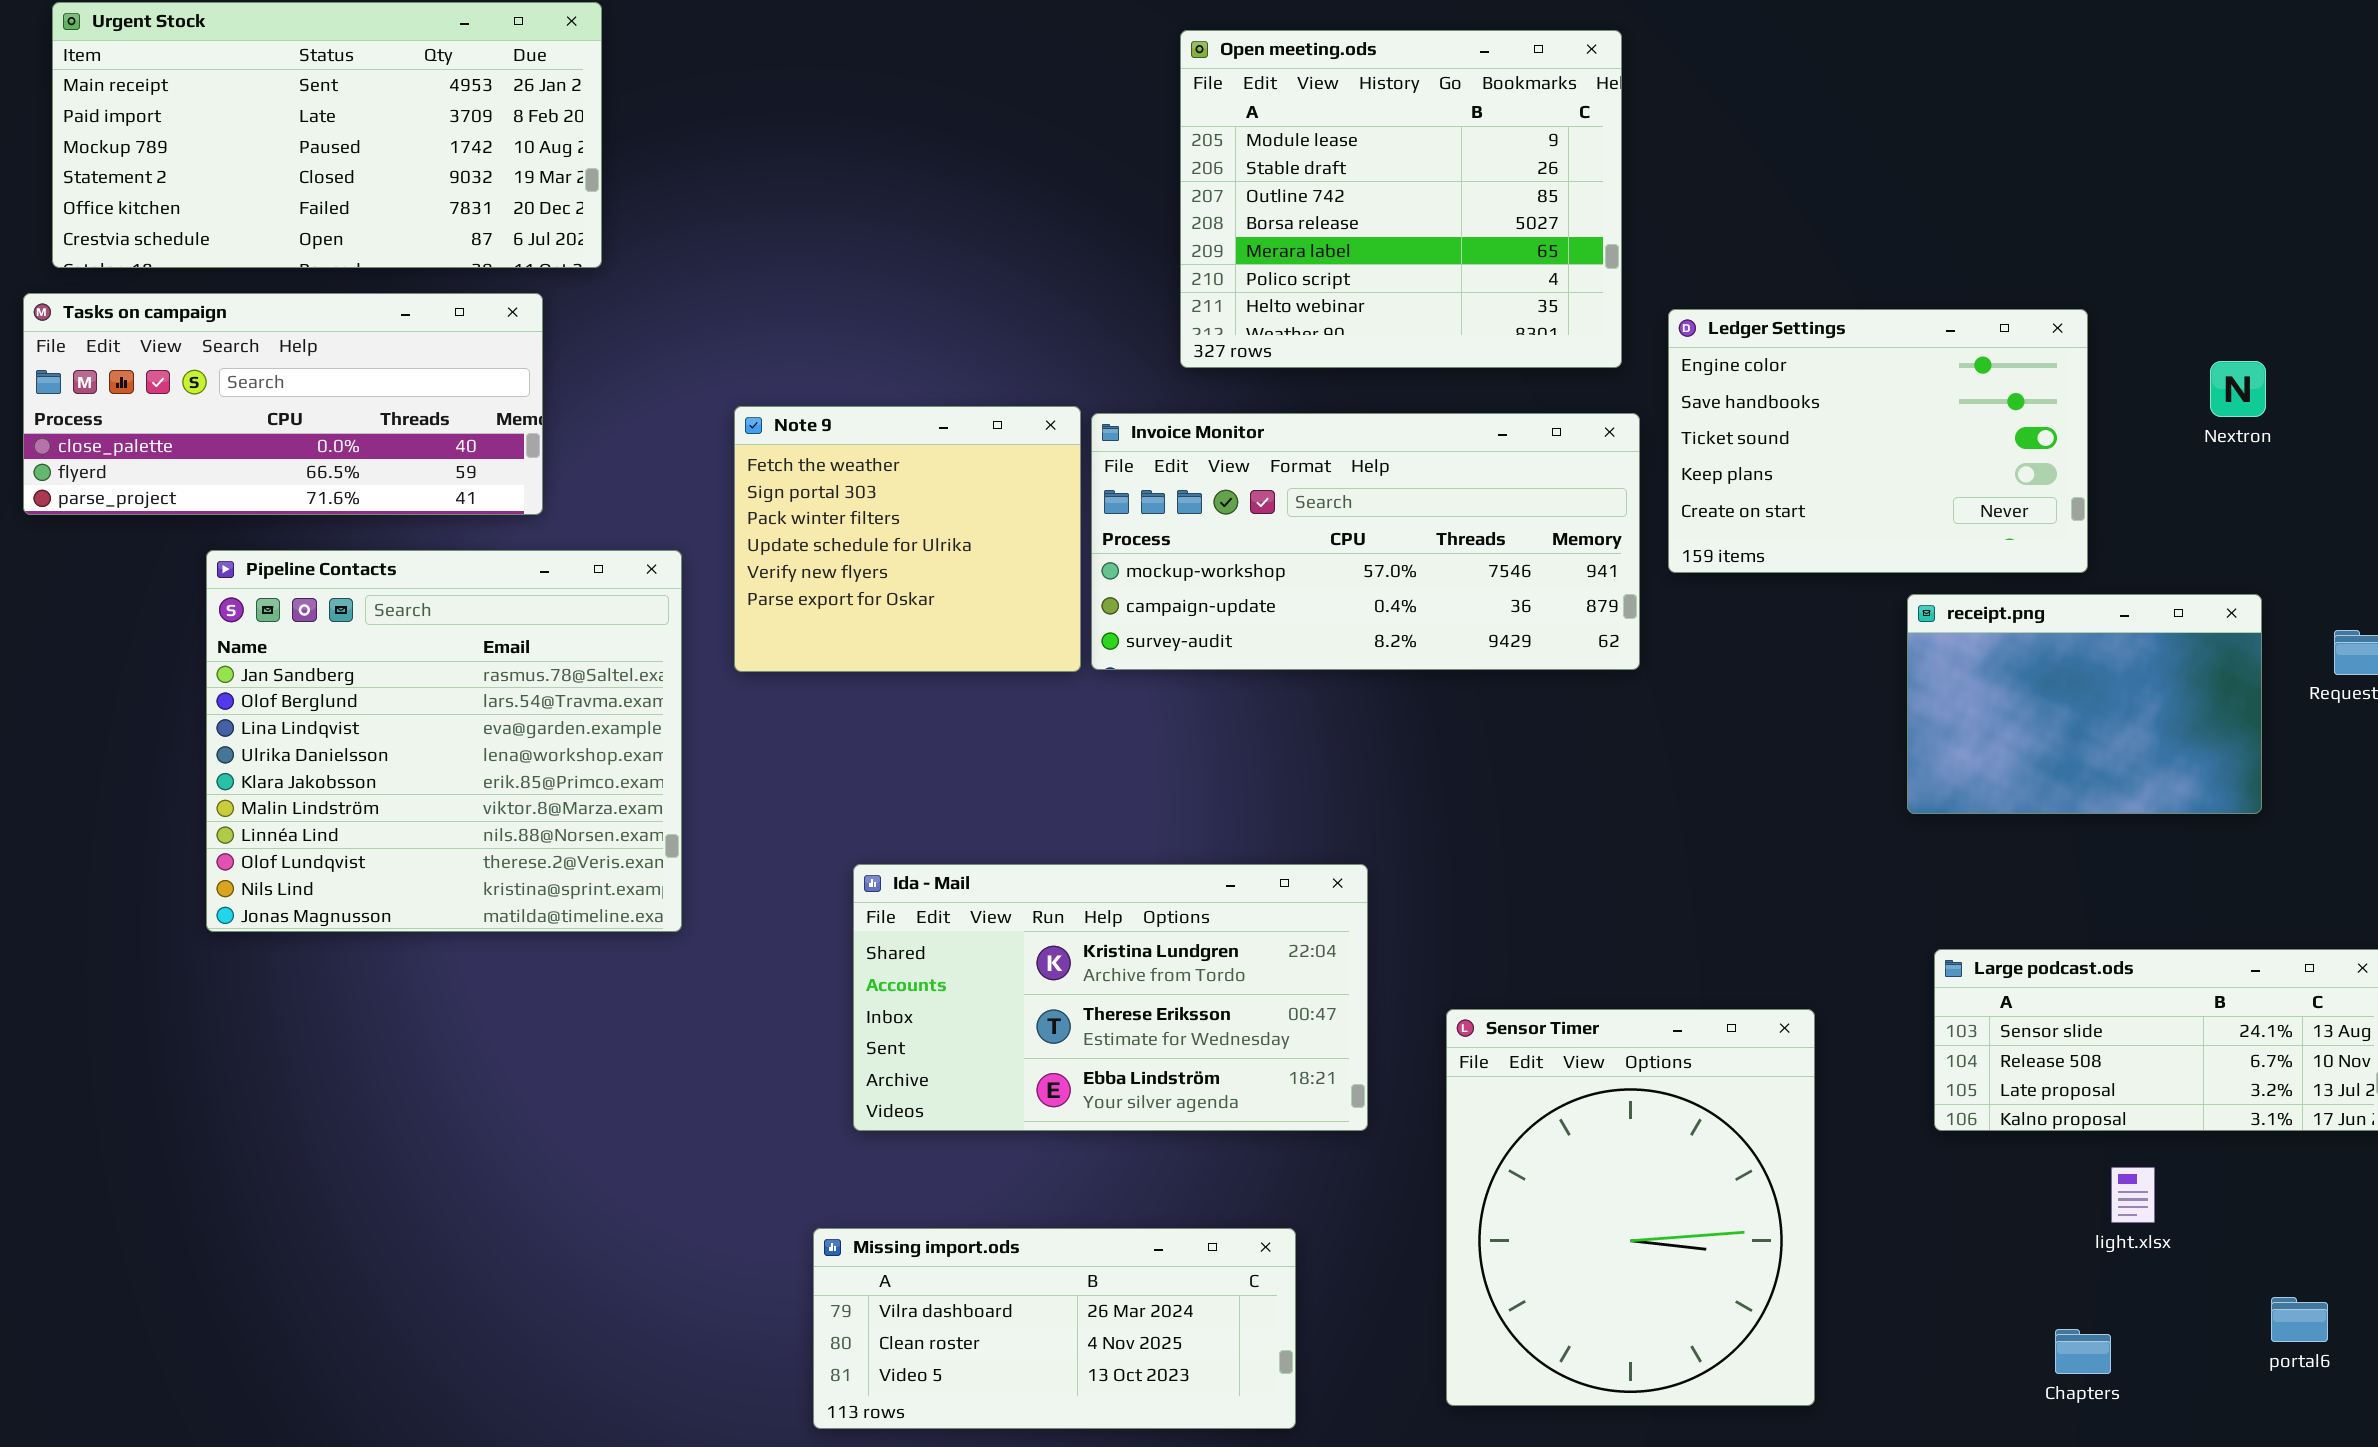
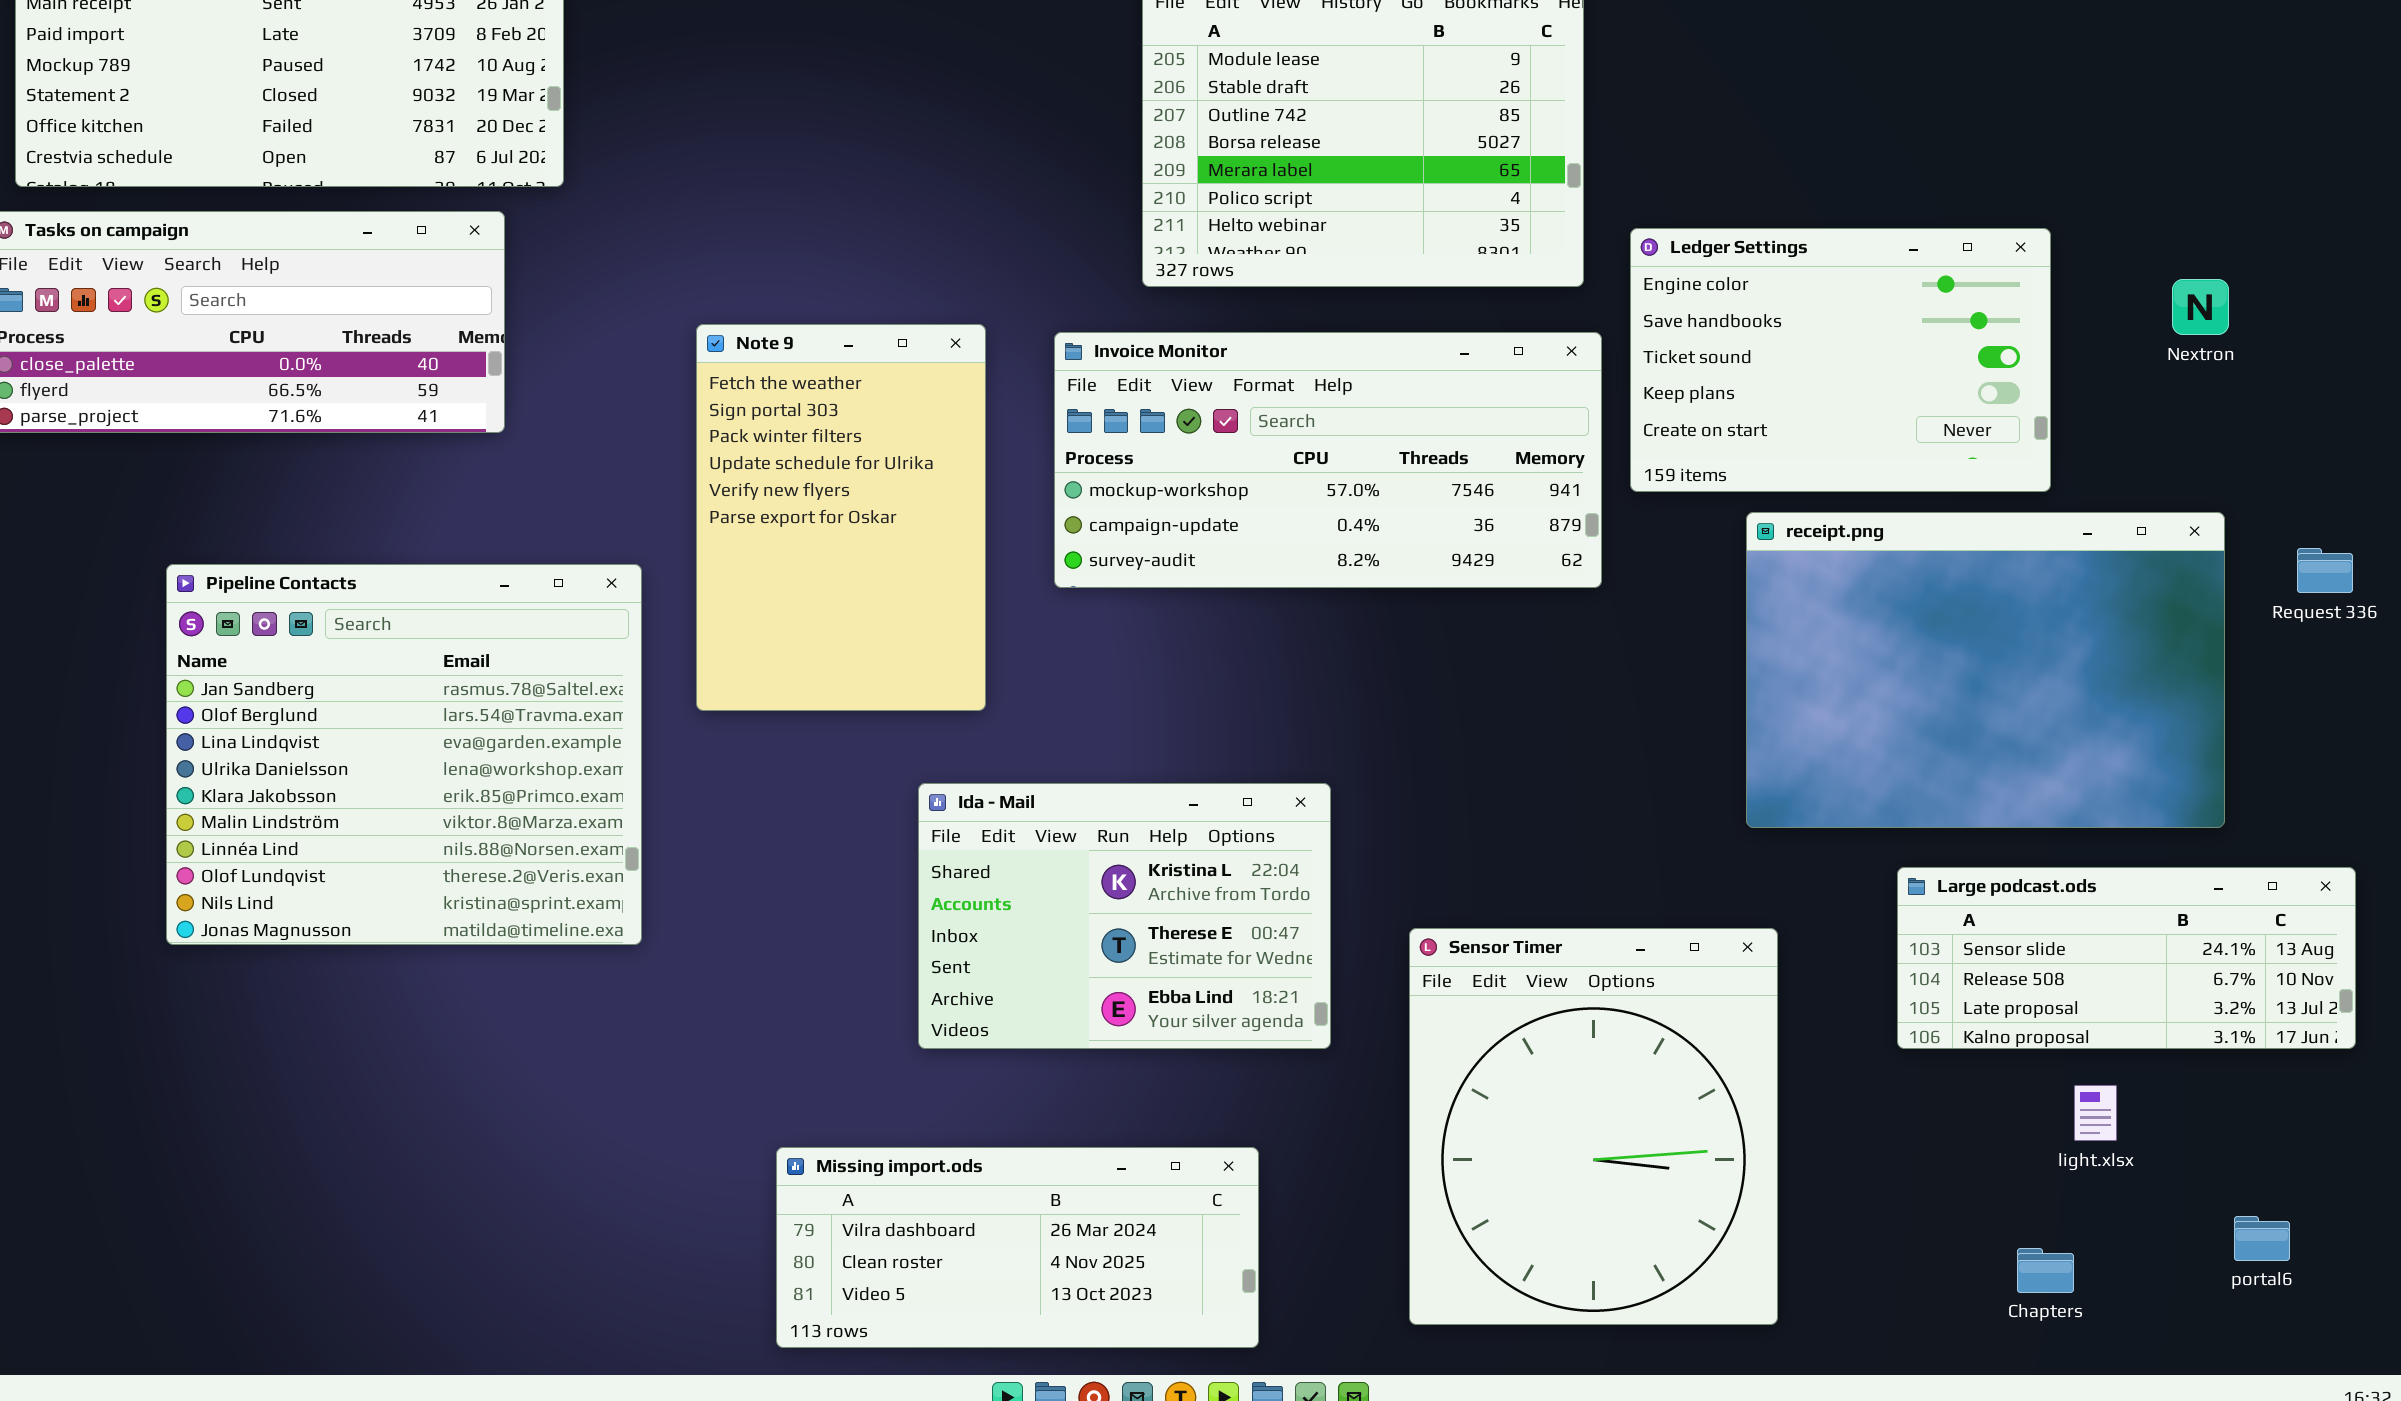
Note 9: [734,406,1081,672] -> [696,324,986,711], resized
Pipeline Contacts: [206,550,682,932] -> [166,564,642,945], moved
receipt.png: [1907,594,2262,814] -> [1746,512,2225,828], resized
Ida - Mail: [853,864,1368,1131] -> [918,783,1331,1049], resized

